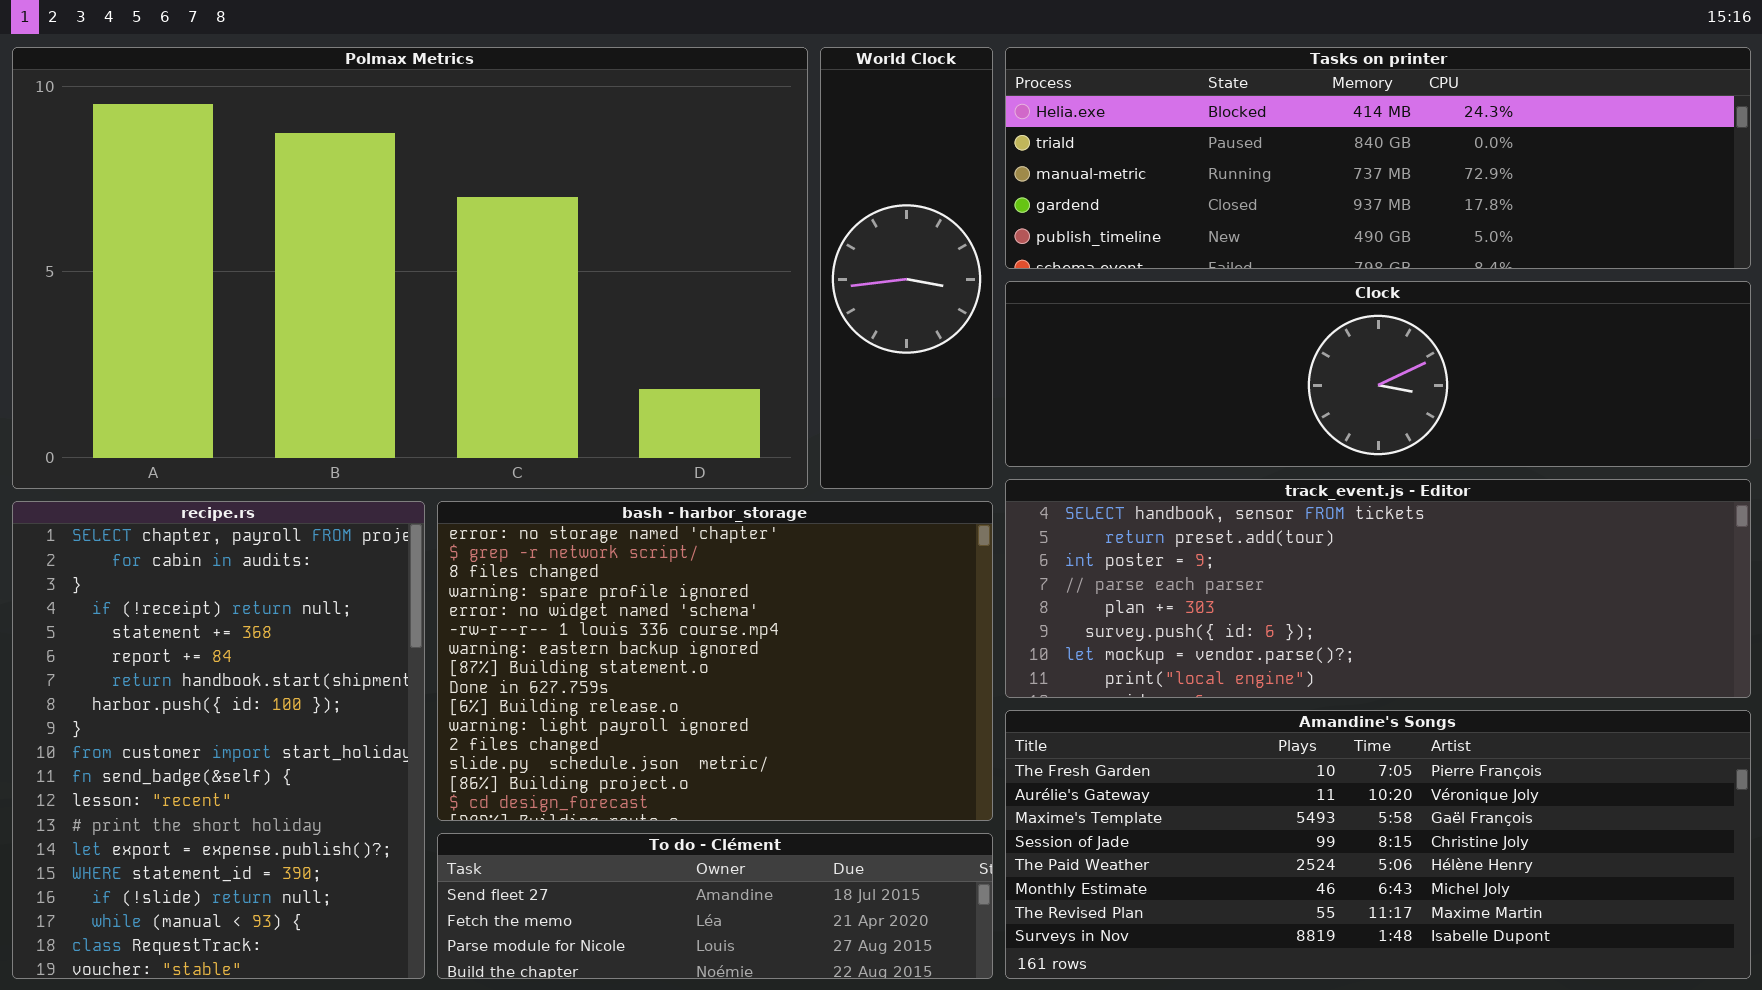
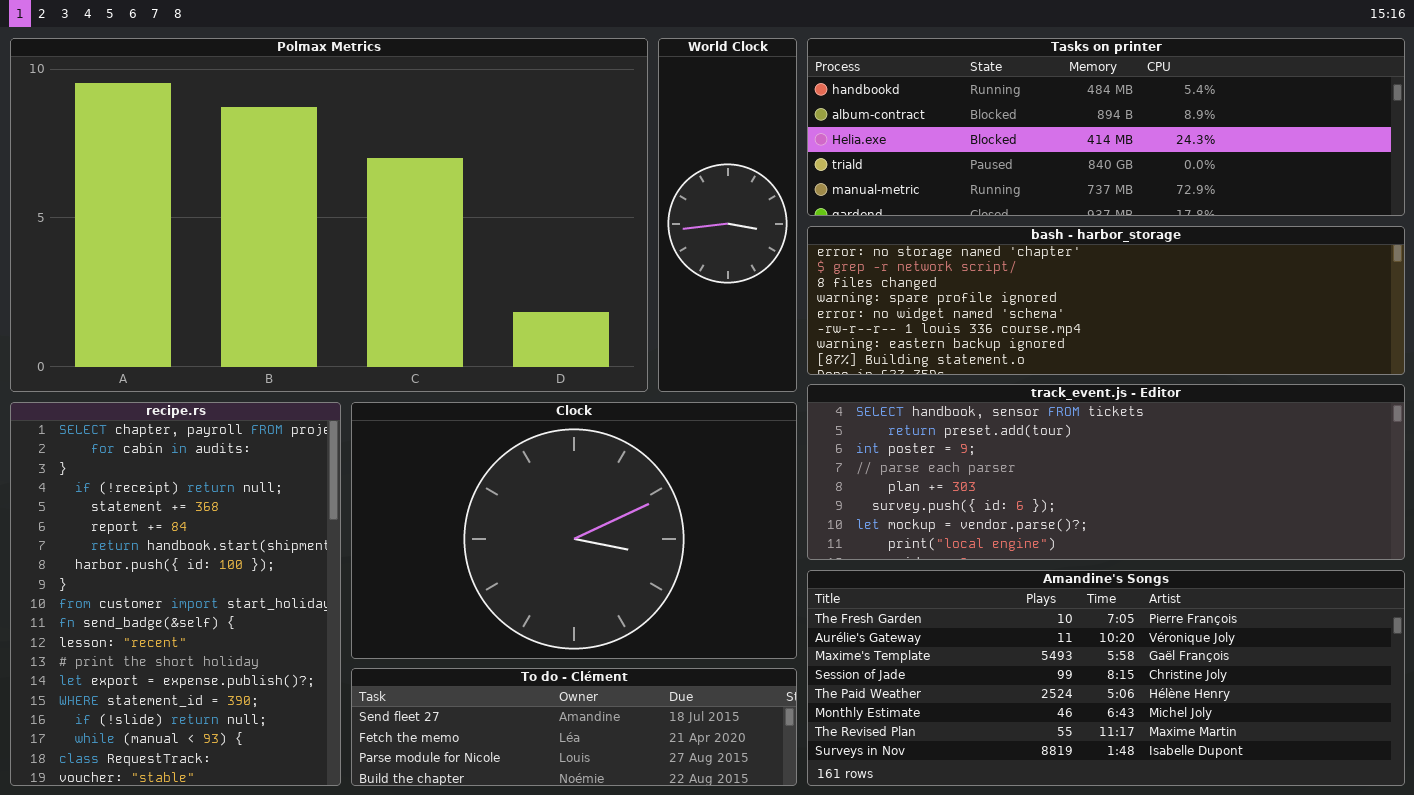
Tasks on printer: [1005,47,1751,269] -> [807,38,1405,216], scrolled up 2 rows
Clock: [1005,281,1751,467] -> [351,402,797,659], moved, resized
bash - harbor_storage: [437,501,993,821] -> [807,226,1405,375], moved, resized

